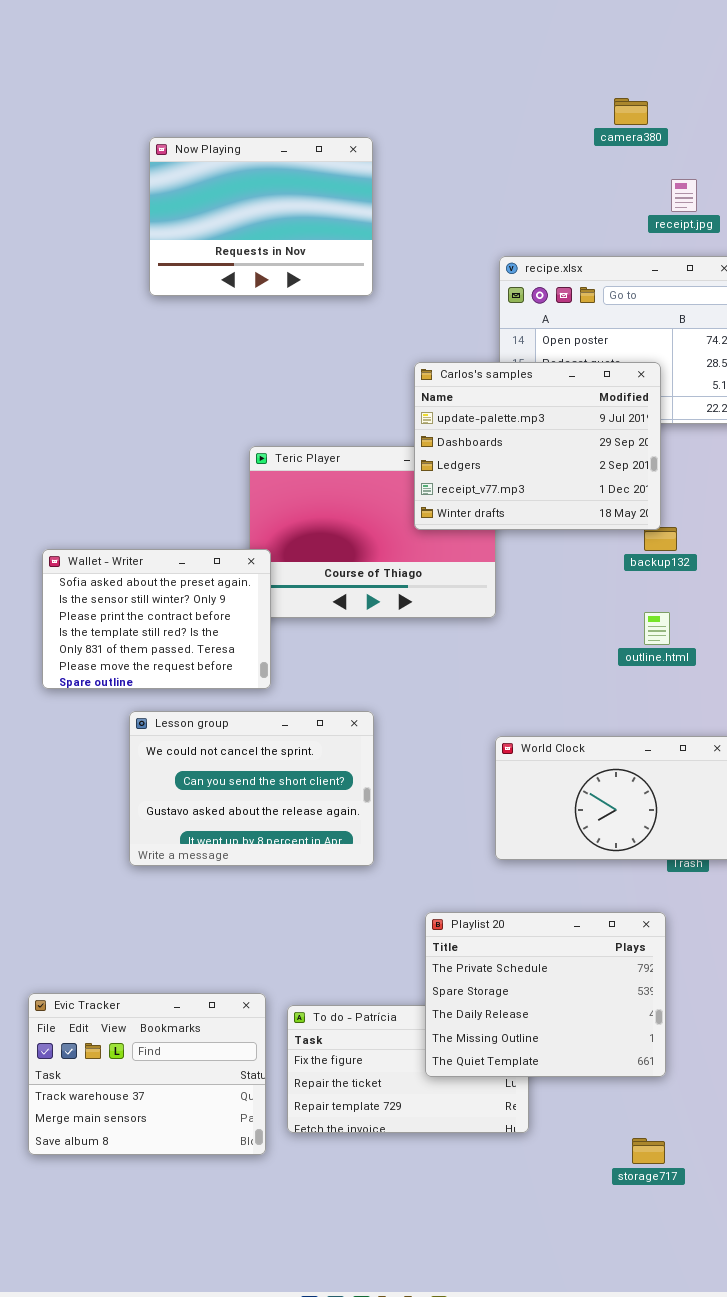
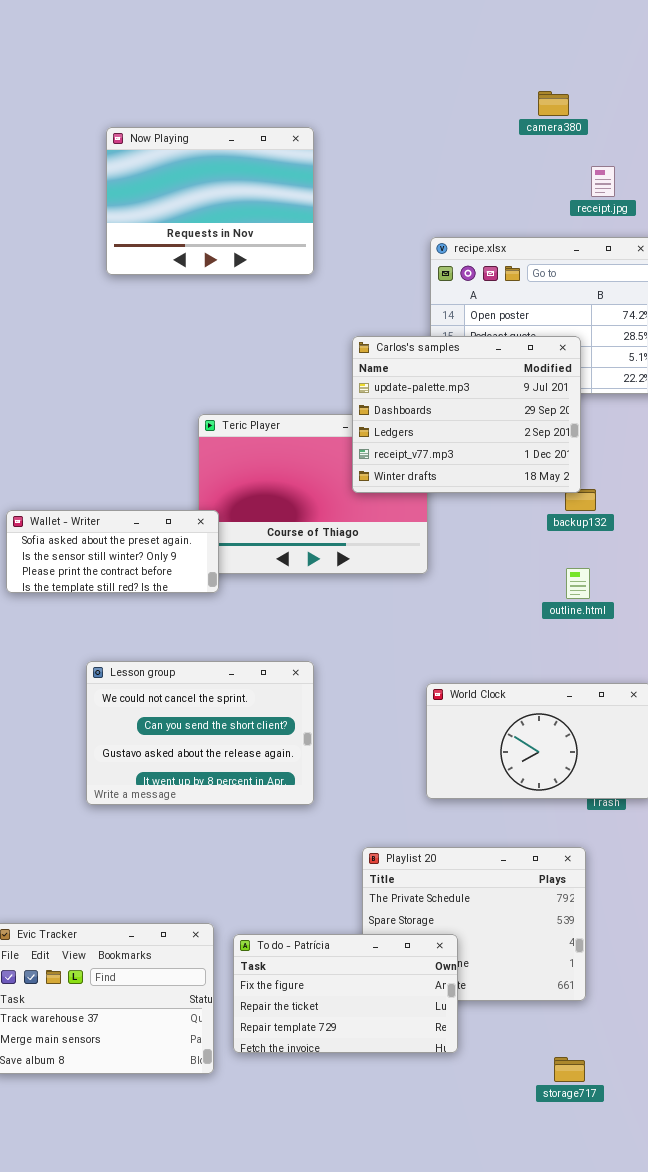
Wallet - Writer: [42,549,271,689] -> [6,510,219,593], resized
To do - Patrícia: [287,1005,529,1133] -> [233,934,458,1053], raised

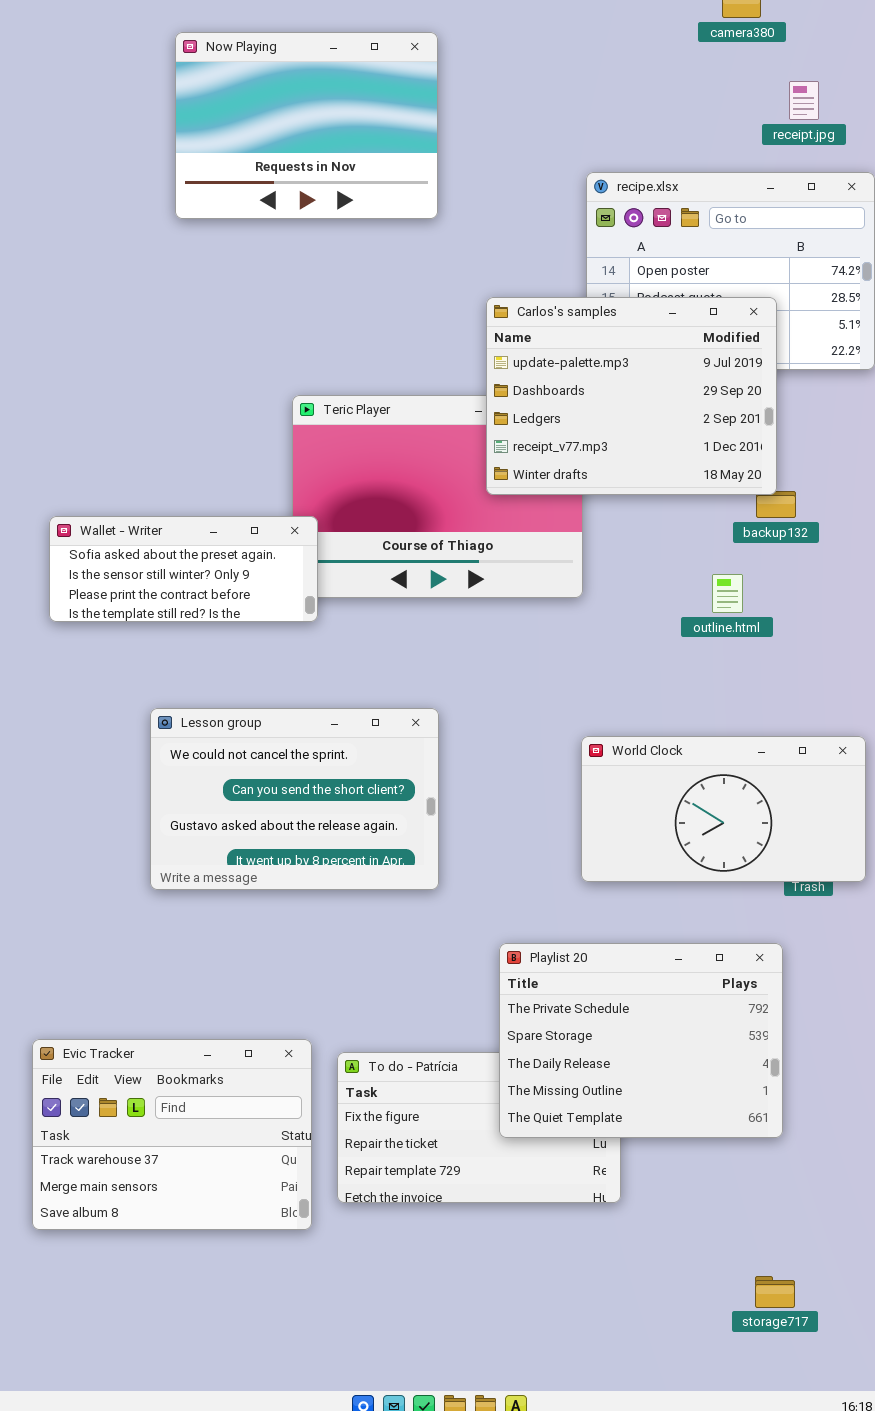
outline.html: [566,568,590,599] -> [712,574,743,613], moved
Playlist 20: [362,847,586,1001] -> [499,943,783,1138], raised
storage717: [554,1057,585,1082] -> [755,1276,795,1308], moved

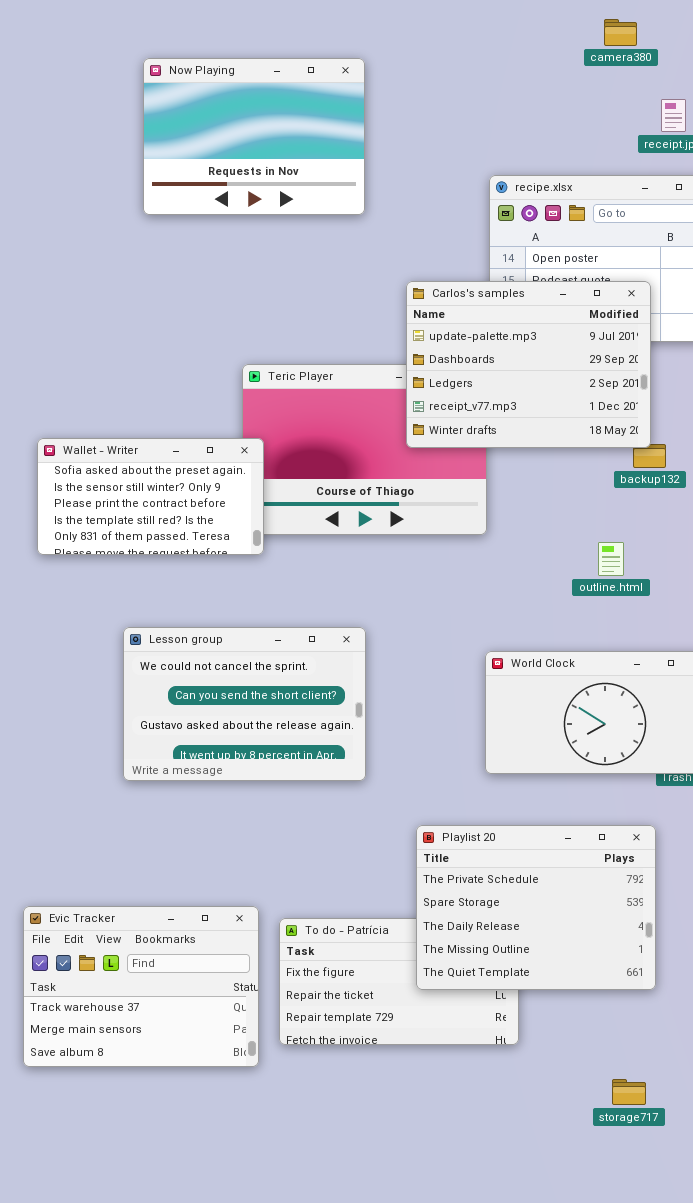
Wallet - Writer: [49,516,318,622] -> [37,438,264,555], resized
outline.html: [712,574,743,613] -> [598,542,624,576], moved
storage717: [755,1276,795,1308] -> [612,1079,646,1105], moved

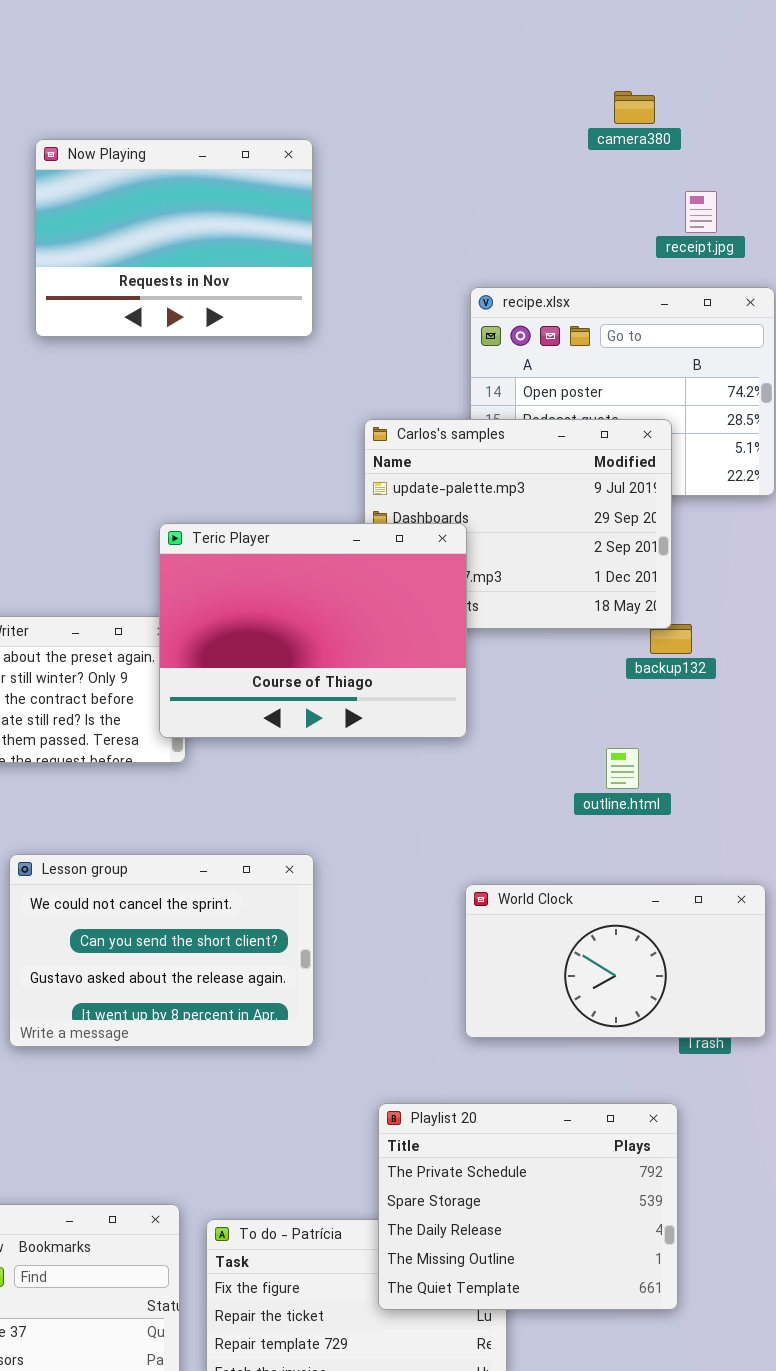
Teric Player: [242,364,487,535] -> [159,523,467,738], raised

